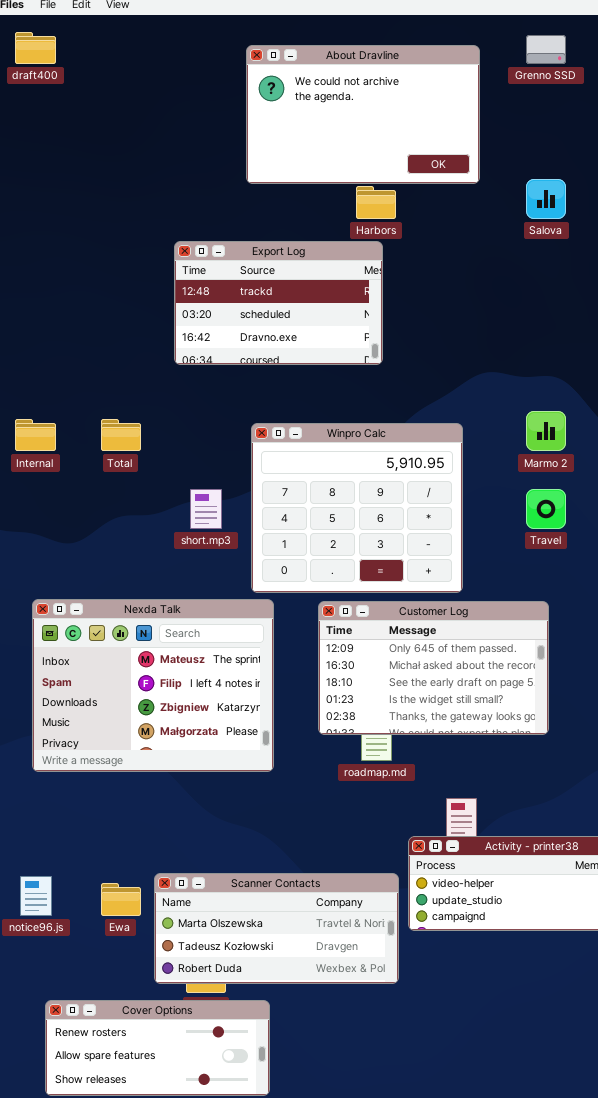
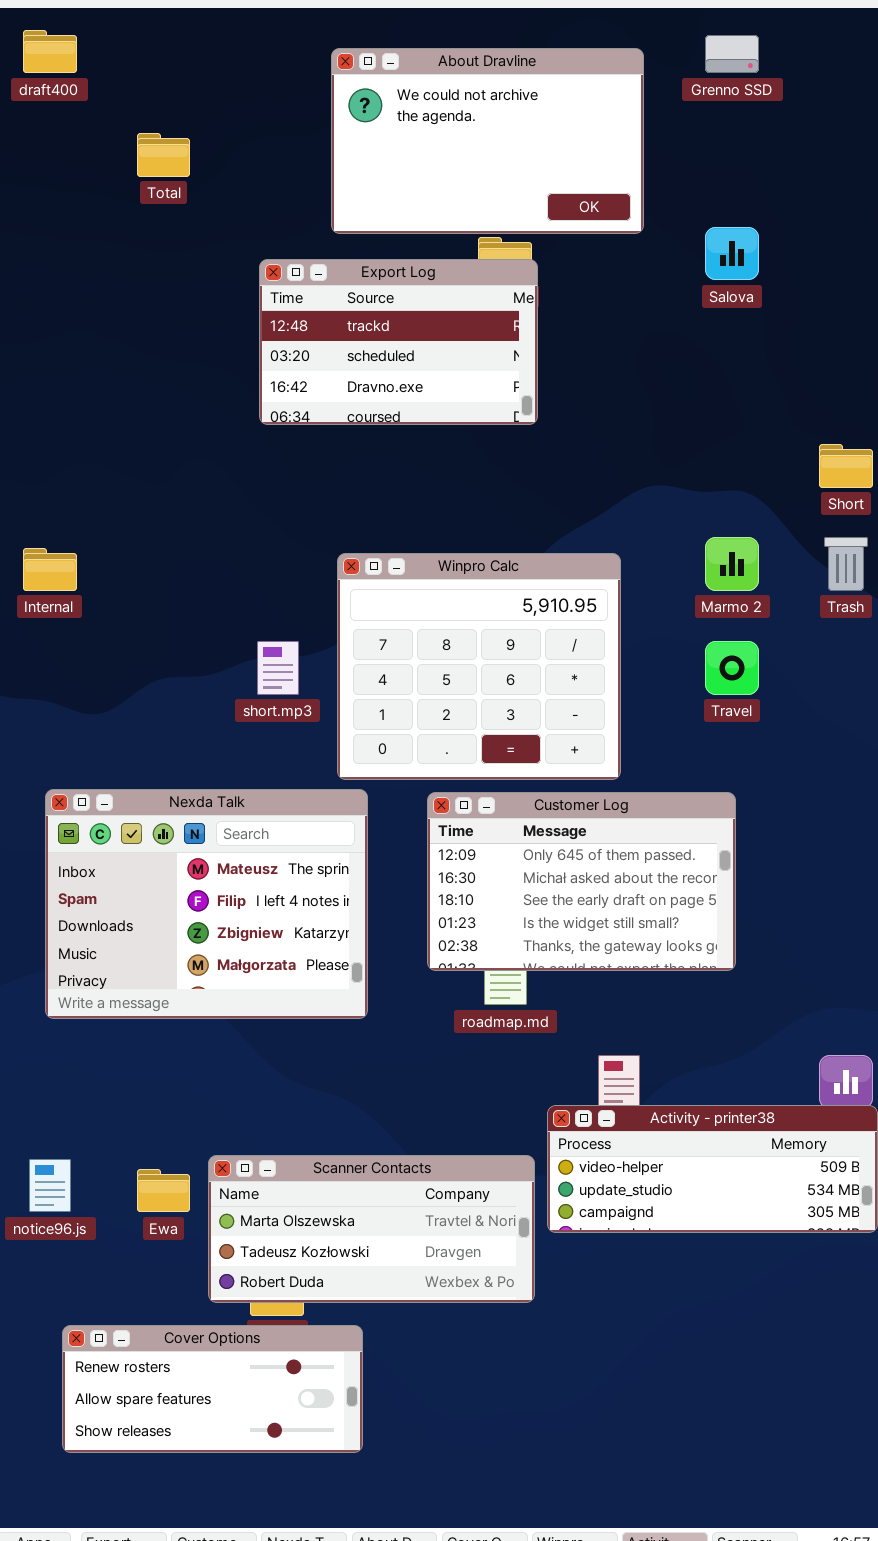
Export Log: [174,241,383,365] -> [259,259,538,425], moved
Total: [101,419,141,451] -> [137,133,190,177], moved

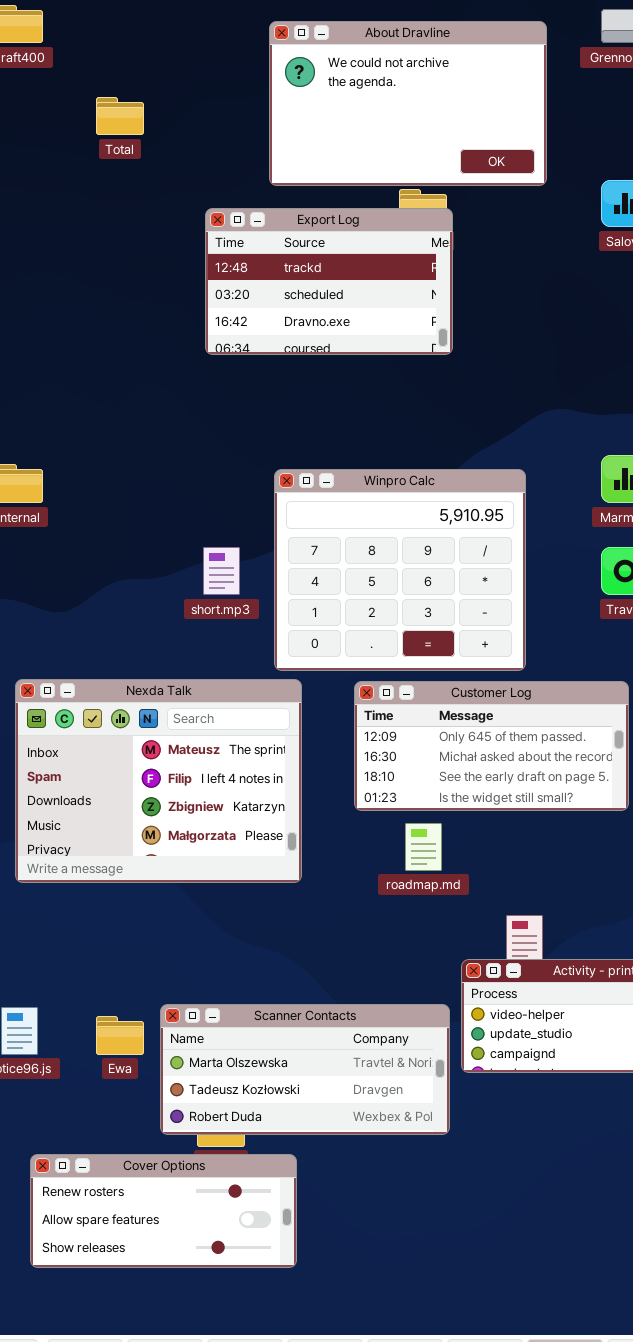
Customer Log: [427,792,736,971] -> [354,681,629,811], resized

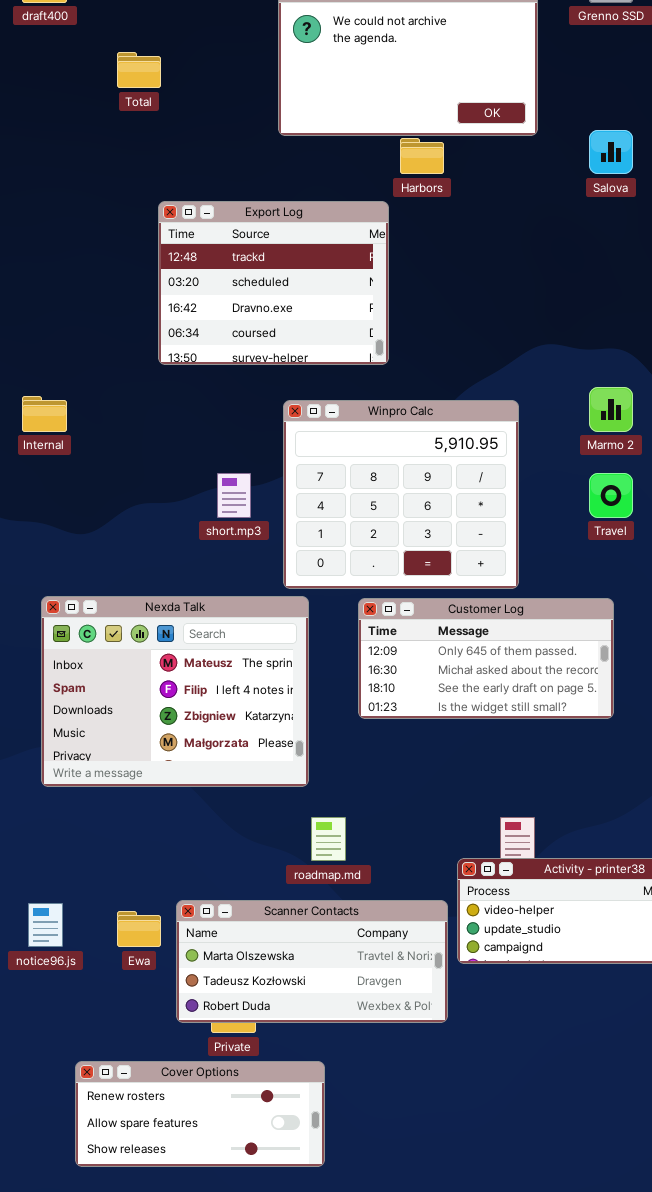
Export Log: [205,208,453,355] -> [158,201,389,365], moved, resized
roadmap.md: [405,823,442,871] -> [311,817,346,861], moved
Cover Options: [30,1154,297,1268] -> [75,1061,325,1167], moved

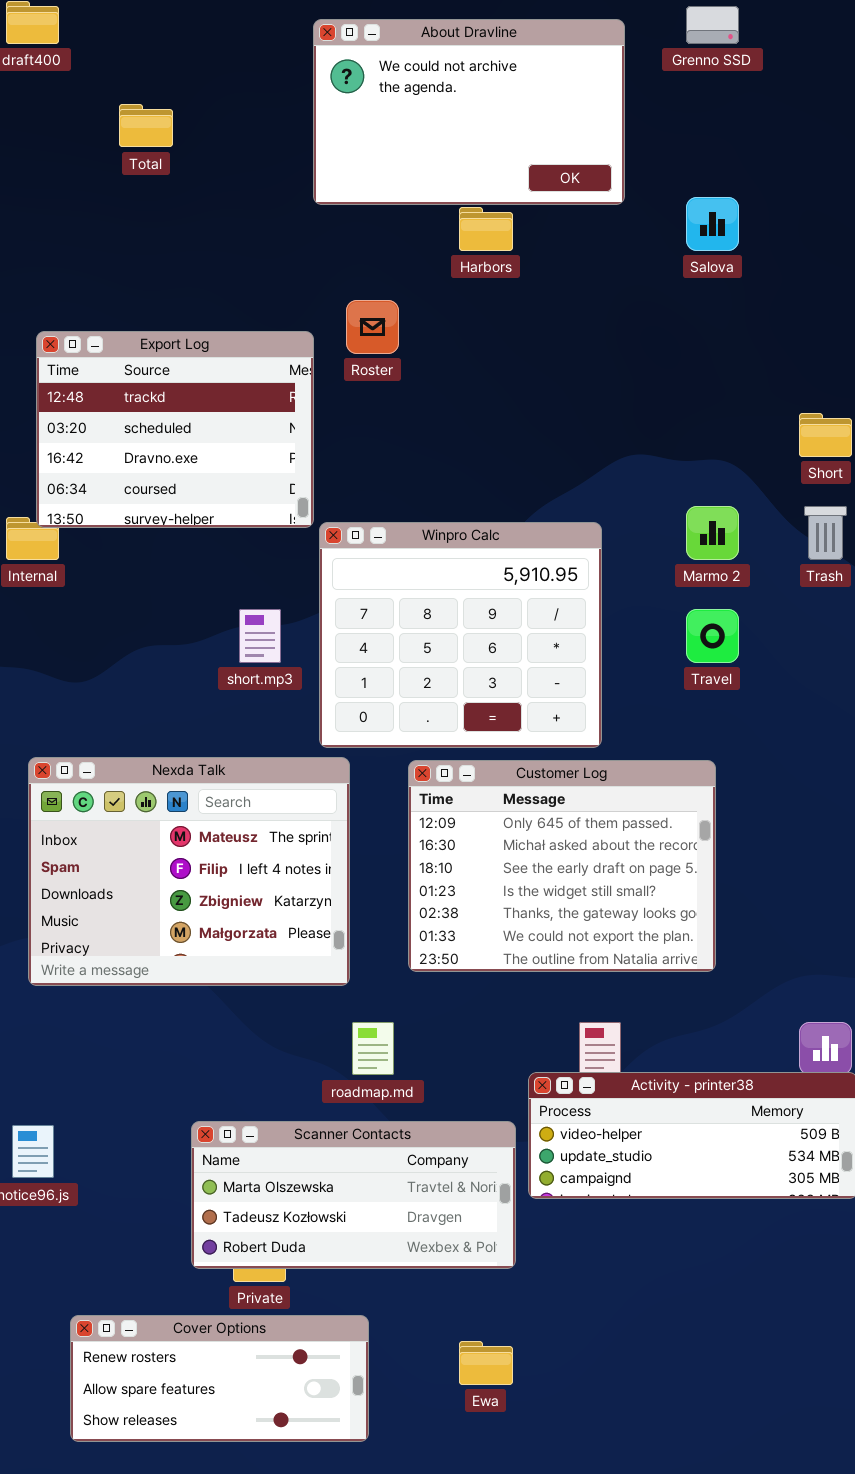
Export Log: [158,201,389,365] -> [36,331,314,528], moved
Customer Log: [358,598,614,719] -> [408,760,716,972], resized
Ewa: [117,911,161,947] -> [459,1341,513,1385], moved

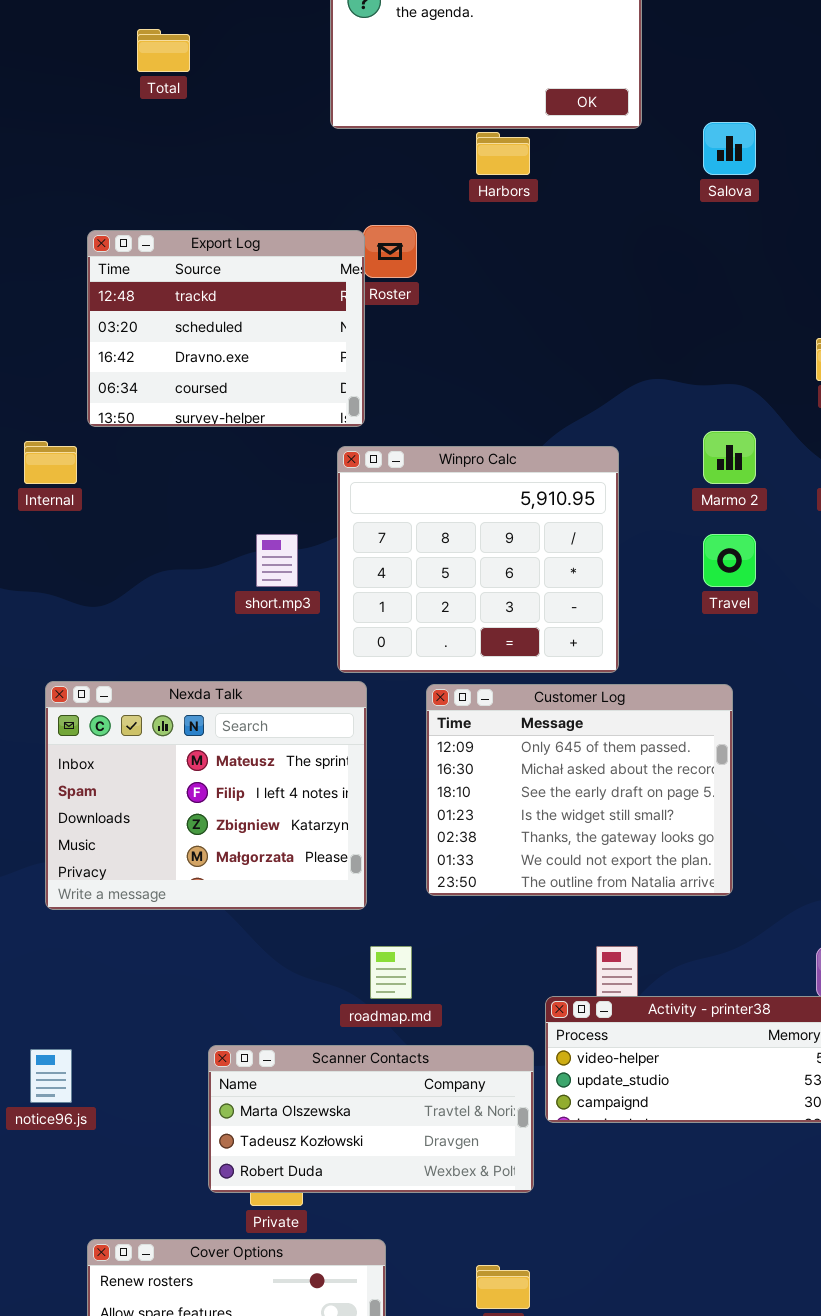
Export Log: [36,331,314,528] -> [87,230,365,427], moved

